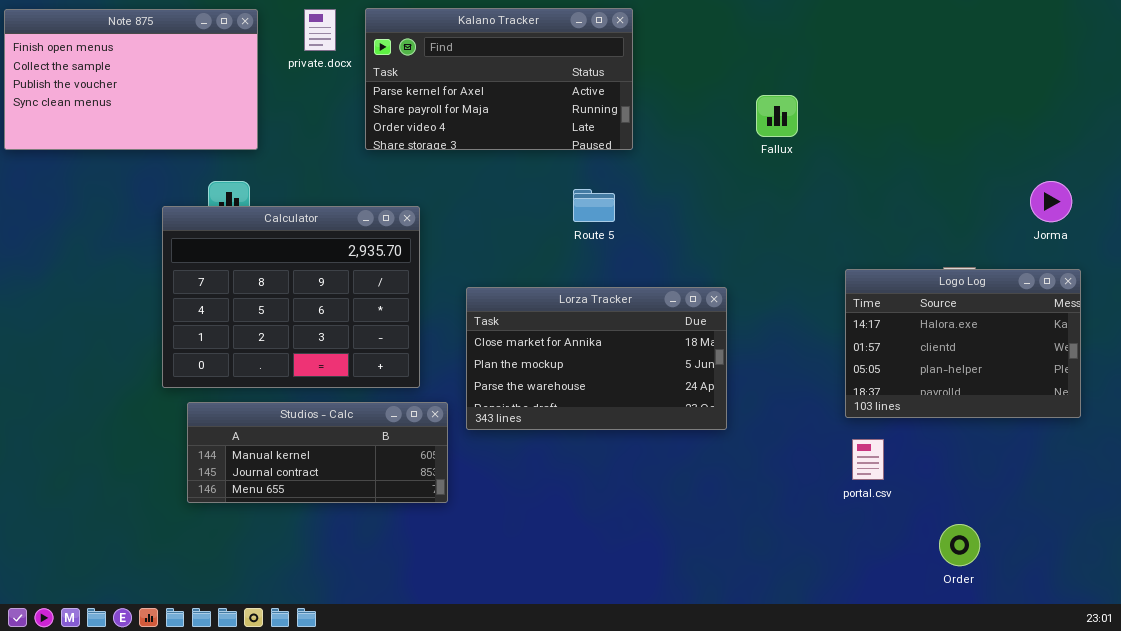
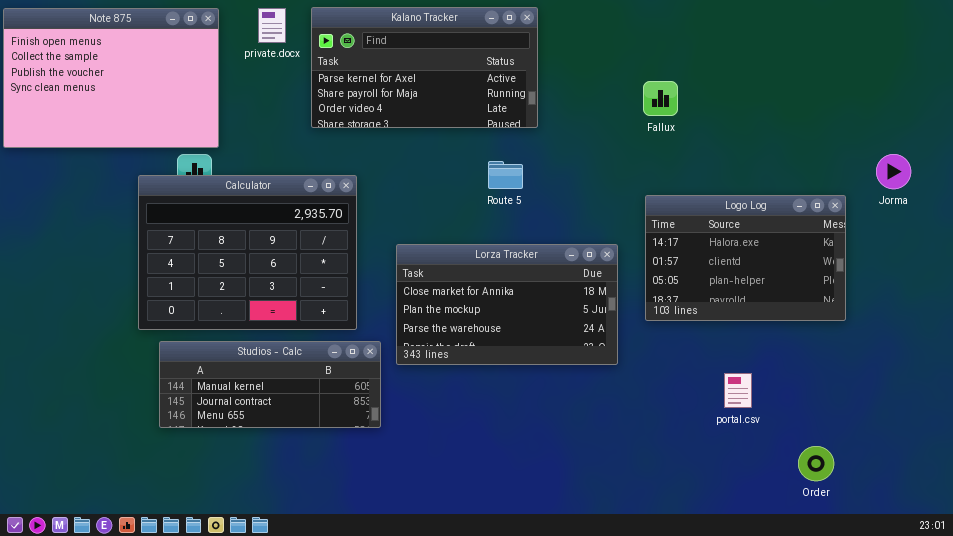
Note 875: [4,9,258,150] -> [3,8,219,148], resized
Logo Log: [845,269,1081,418] -> [645,195,846,321], moved

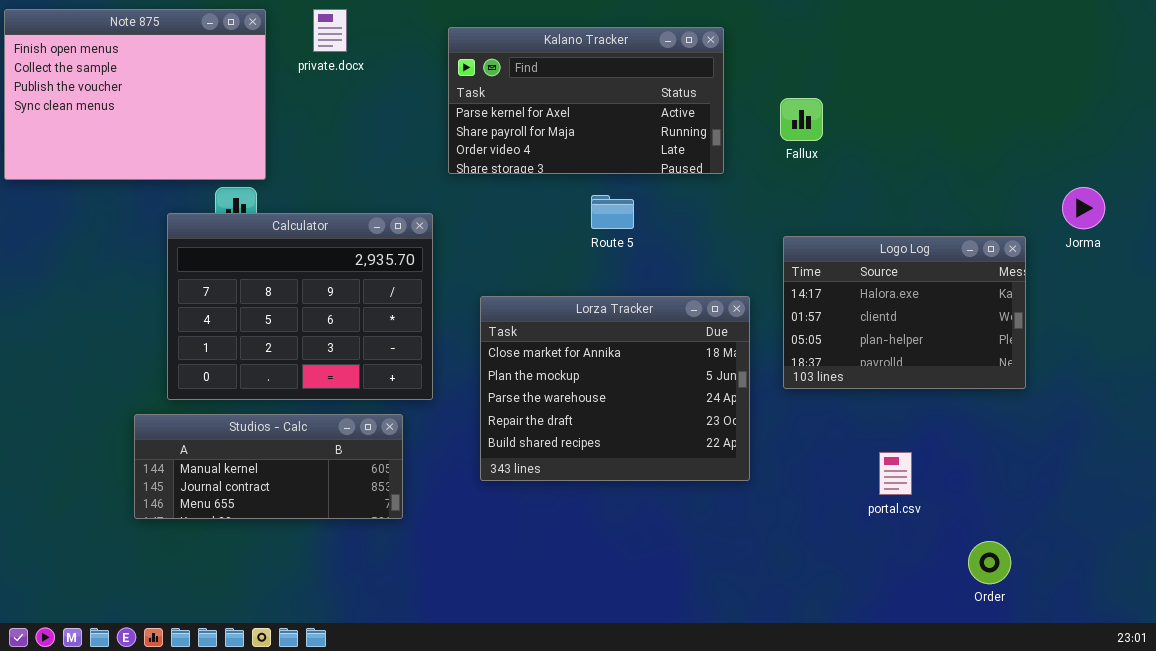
Kalano Tracker: [311,7,538,128] -> [448,27,724,174], moved
Lorza Tracker: [396,244,618,365] -> [480,296,750,481], resized
Studios - Calc: [159,341,381,428] -> [134,414,403,519], moved

